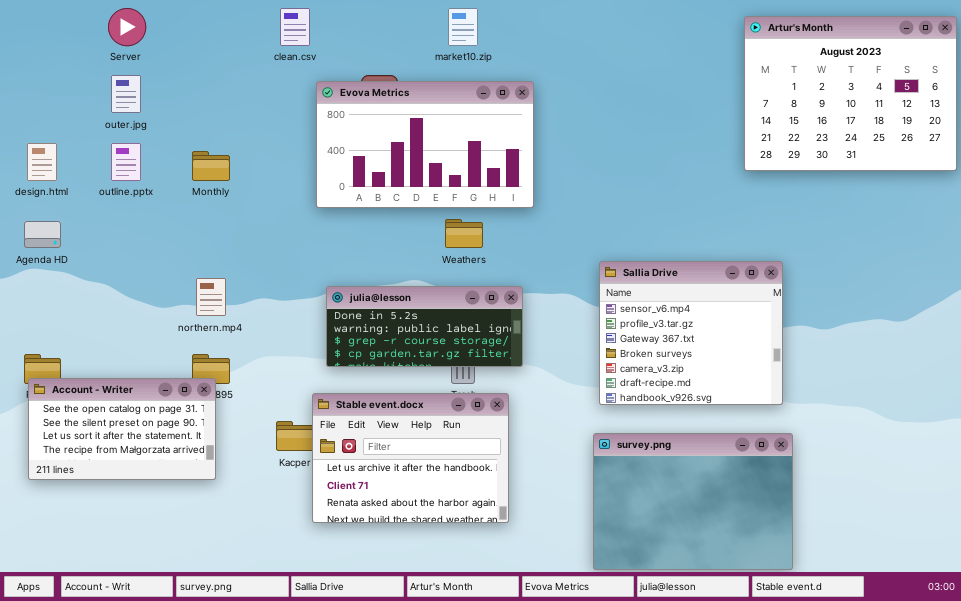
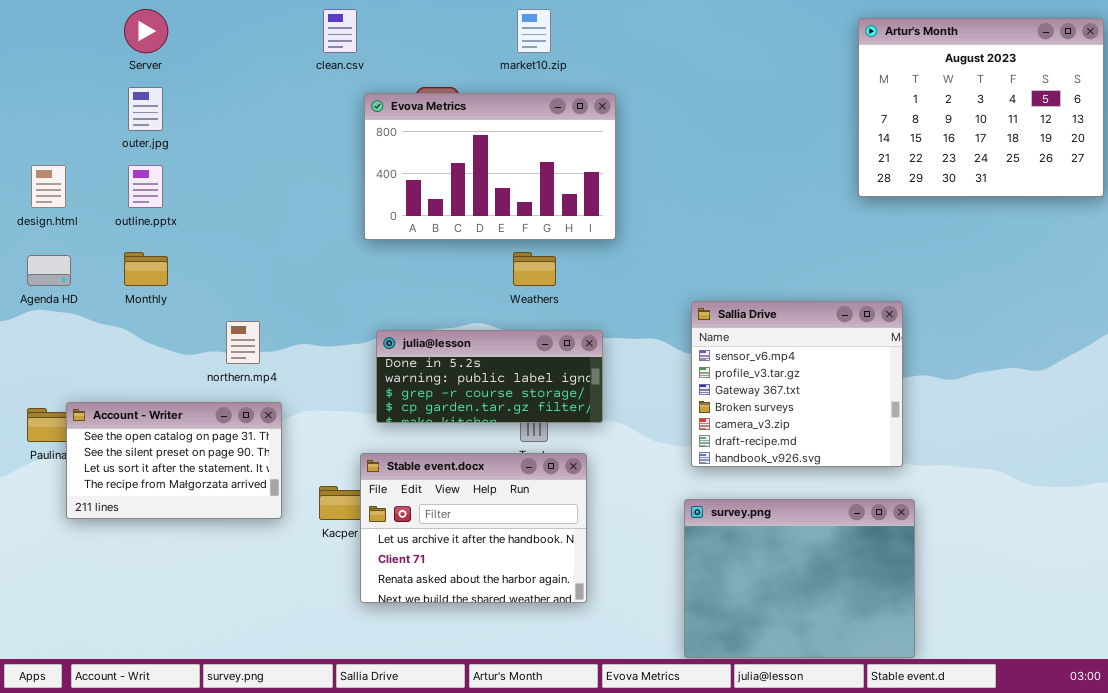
Monthly: [192,151,230,181] -> [124,252,168,286], moved
Account - Writer: [28,378,216,480] -> [66,402,282,519], moved

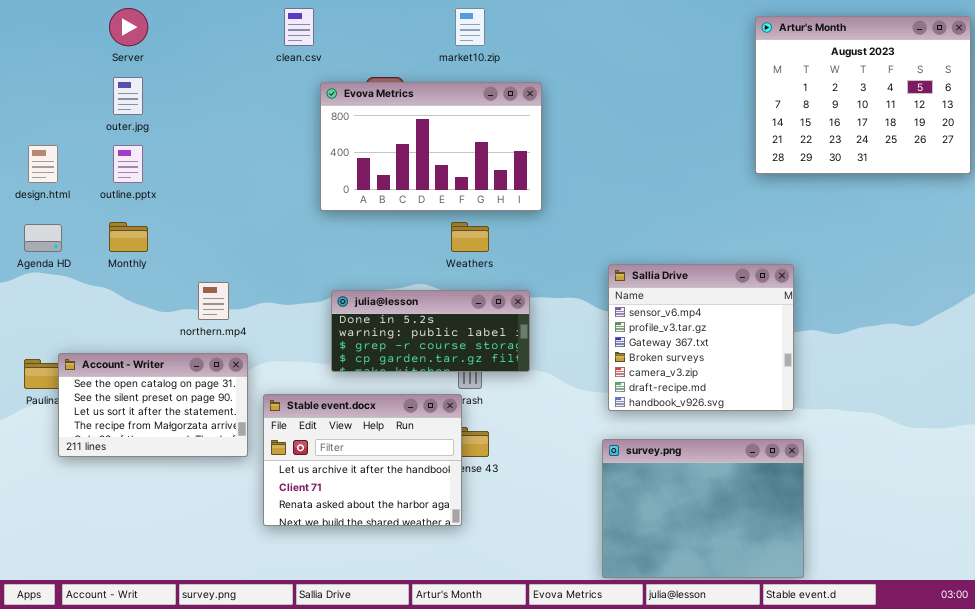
Stable event.docx: [360,453,587,603] -> [263,394,462,526], moved

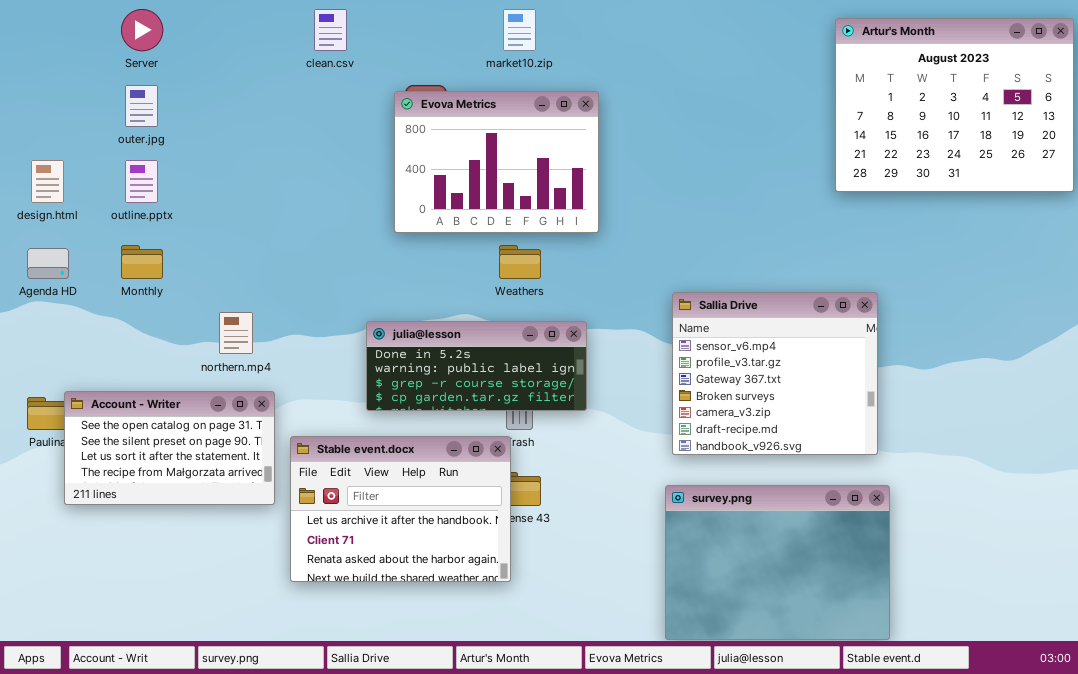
Evova Metrics: [320,82,542,211] -> [394,91,599,233], resized

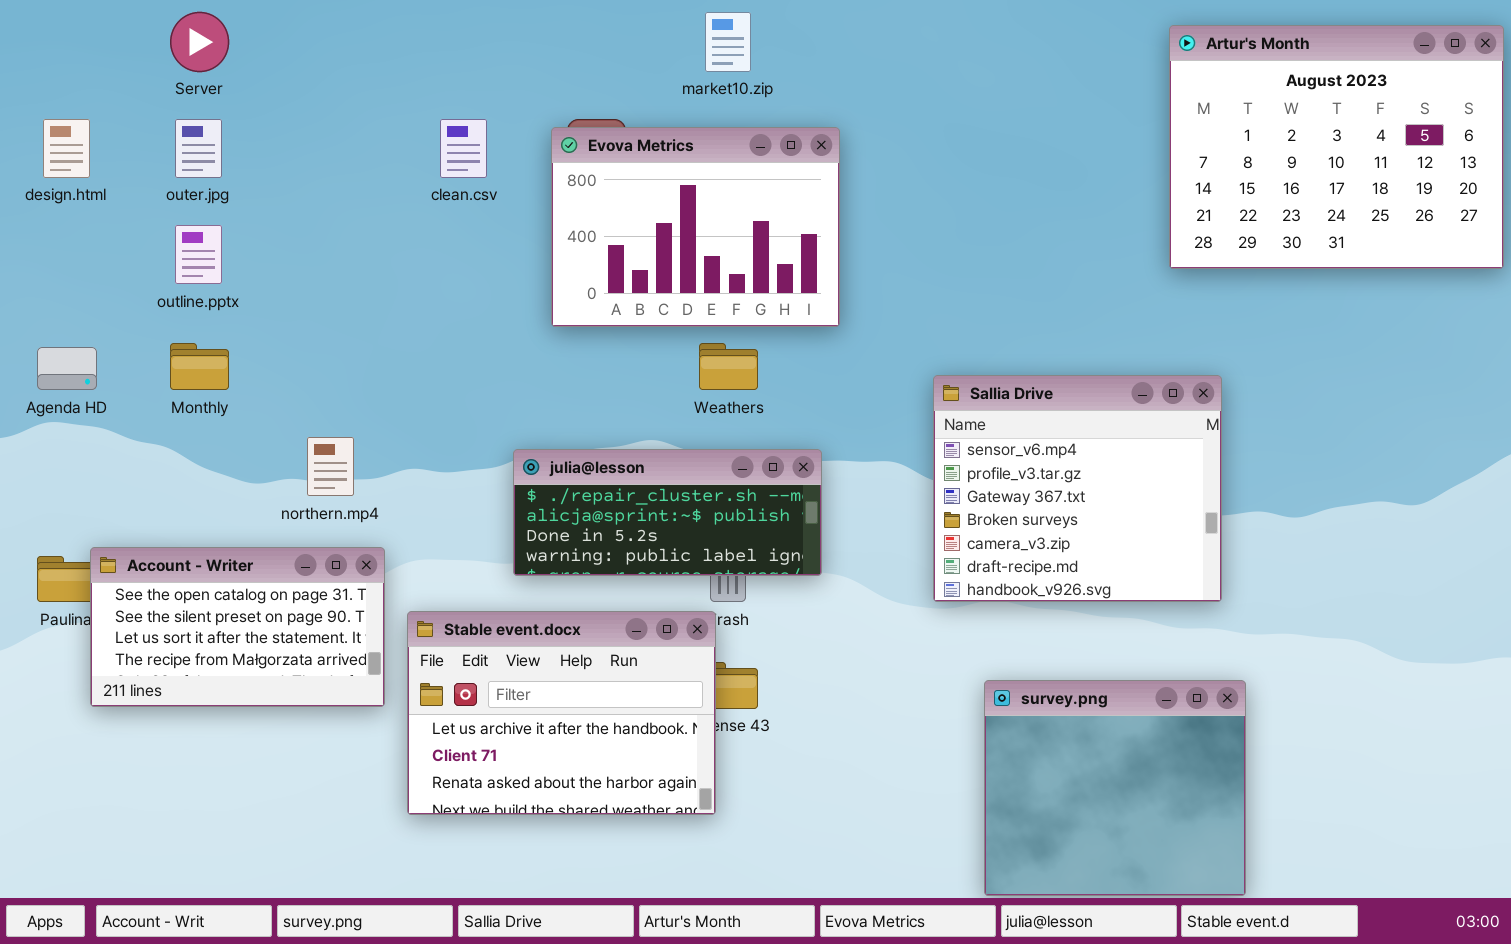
clean.csv: [314,9,347,51] -> [440,119,487,178], moved
design.html: [31,160,64,203] -> [43,119,90,178], moved
Sallia Drive: [672,292,878,455] -> [933,375,1222,602], moved
julia@lesson: [366,321,587,411] -> [513,449,822,576], scrolled up 2 rows
survey.png: [665,485,890,640] -> [984,680,1246,896], resized

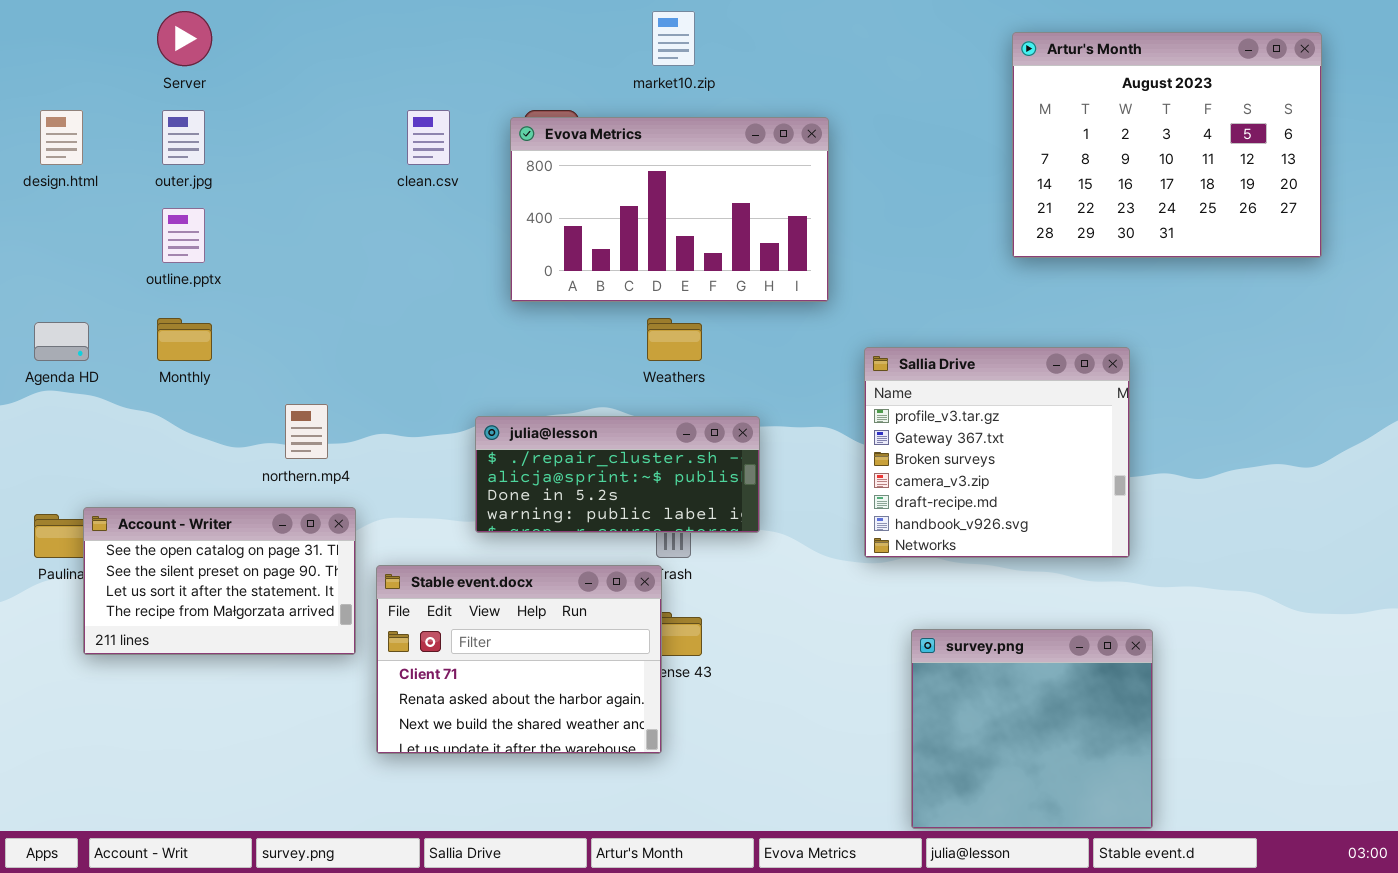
Artur's Month: [1169,25,1504,269] -> [1012,32,1322,258], moved
Evova Metrics: [551,127,840,327] -> [510,117,829,302], resized
Sallia Drive: [933,375,1222,602] -> [864,347,1130,558], scrolled down 1 row
Stable event.docx: [407,611,716,815] -> [376,565,662,754], scrolled down 1 row

